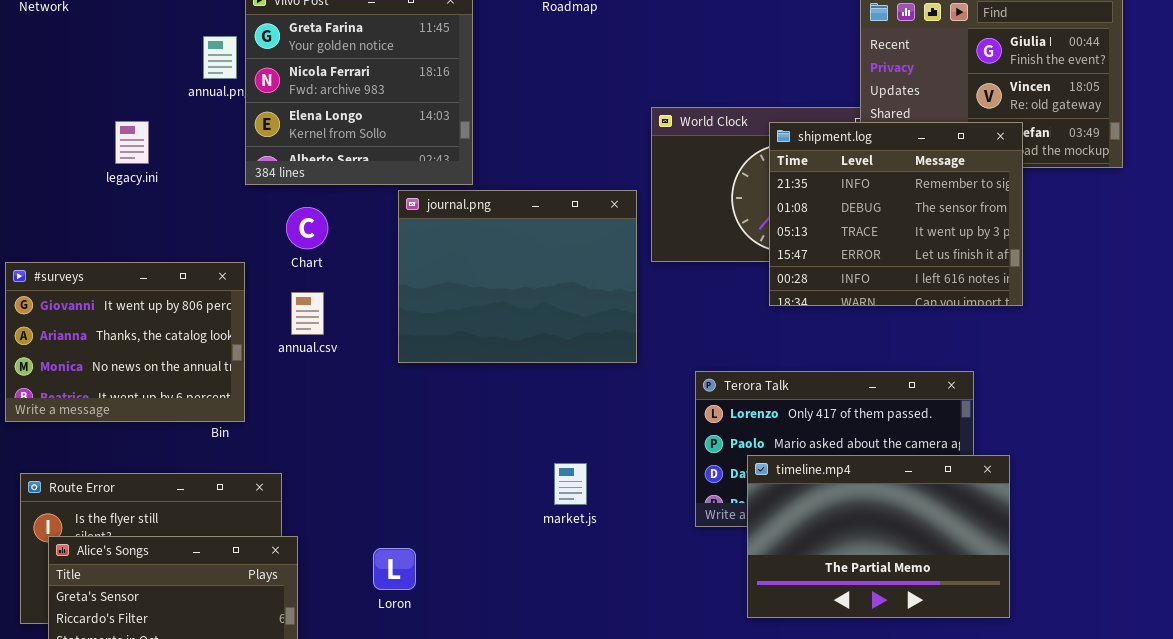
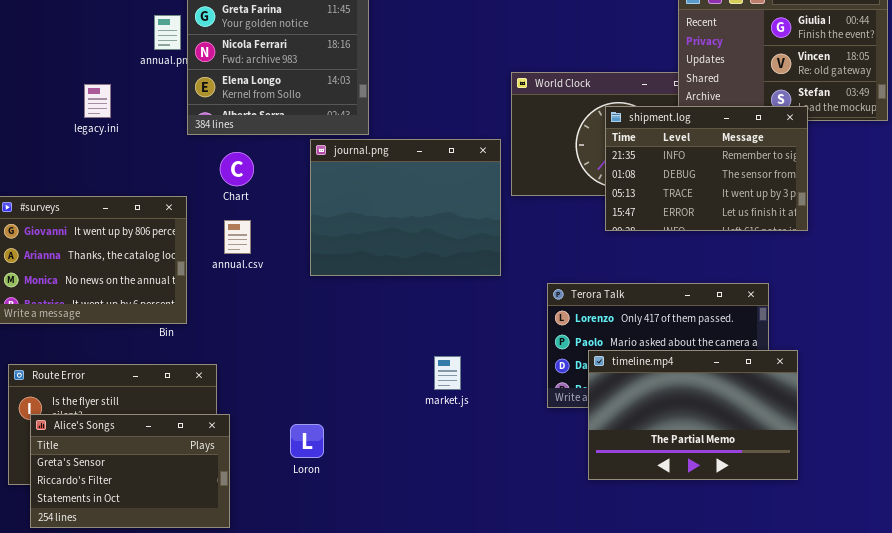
shipment.log: [769,122,1023,306] -> [605,106,808,231], resized

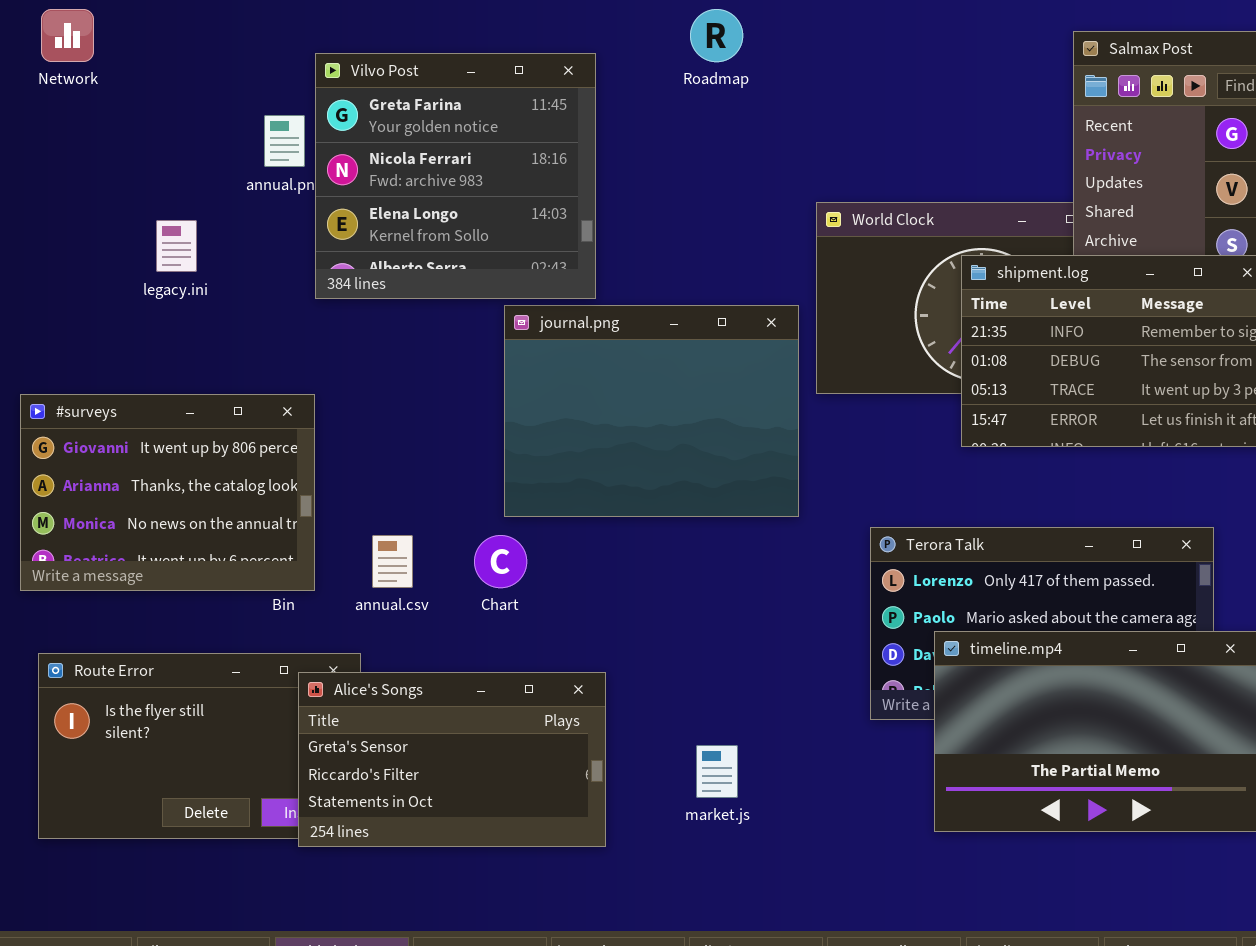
Chart: [220,152,254,186] -> [474,535,527,588], moved
annual.csv: [224,220,251,254] -> [372,535,413,588], moved
market.js: [434,356,461,390] -> [696,745,738,798], moved
Alice's Songs: [30,414,230,528] -> [298,672,606,847], moved

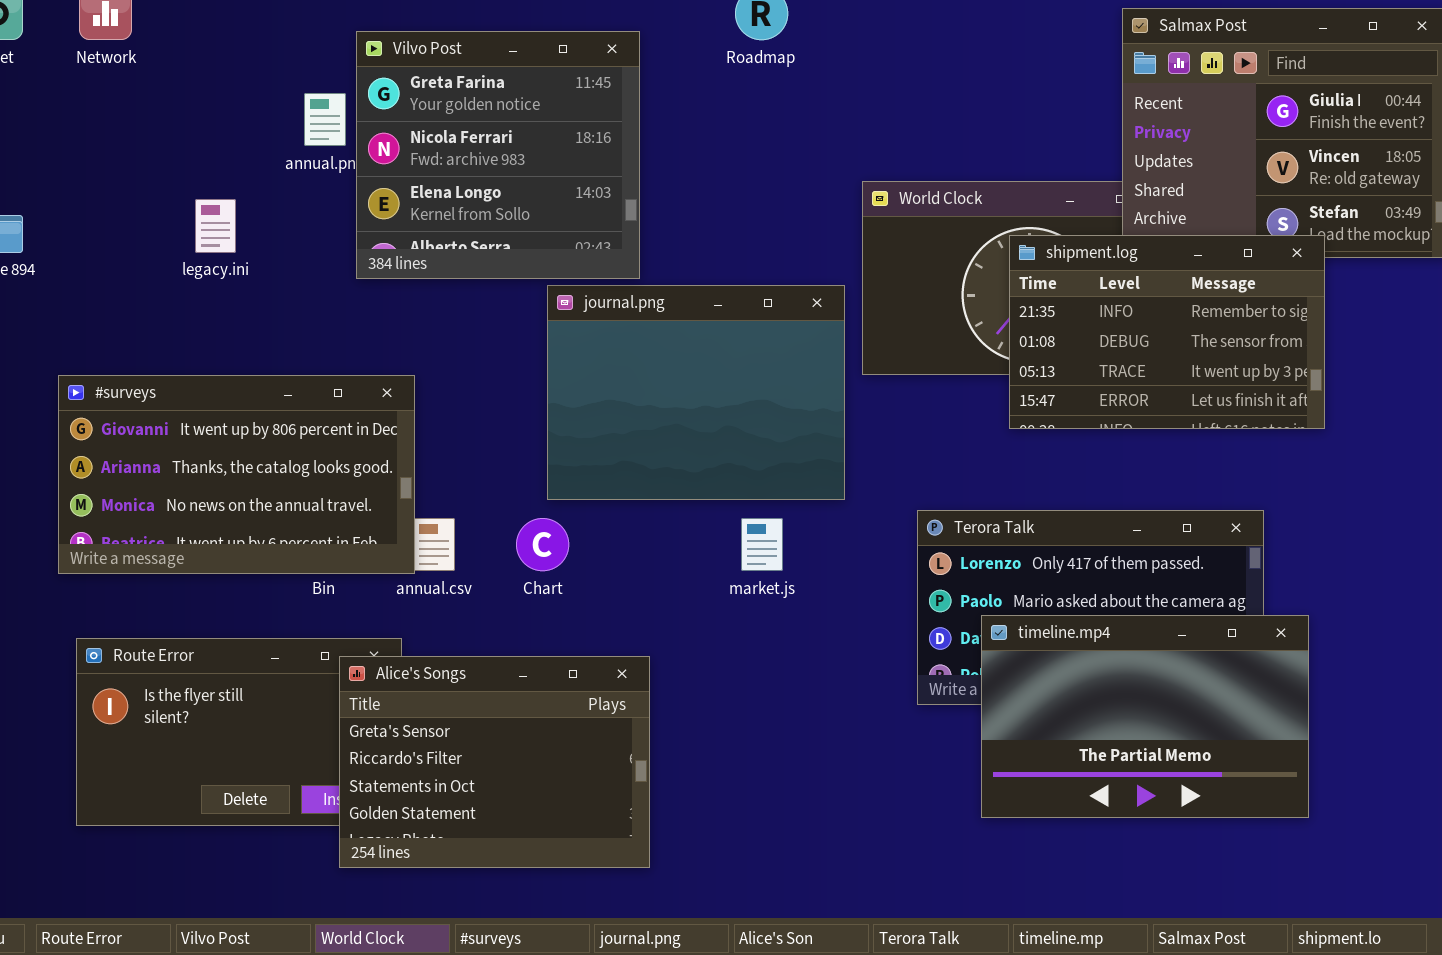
#surveys: [20,394,315,591] -> [58,375,415,574], resized
Alice's Songs: [298,672,606,847] -> [339,656,650,868], resized
market.js: [696,745,738,798] -> [741,518,783,571], moved

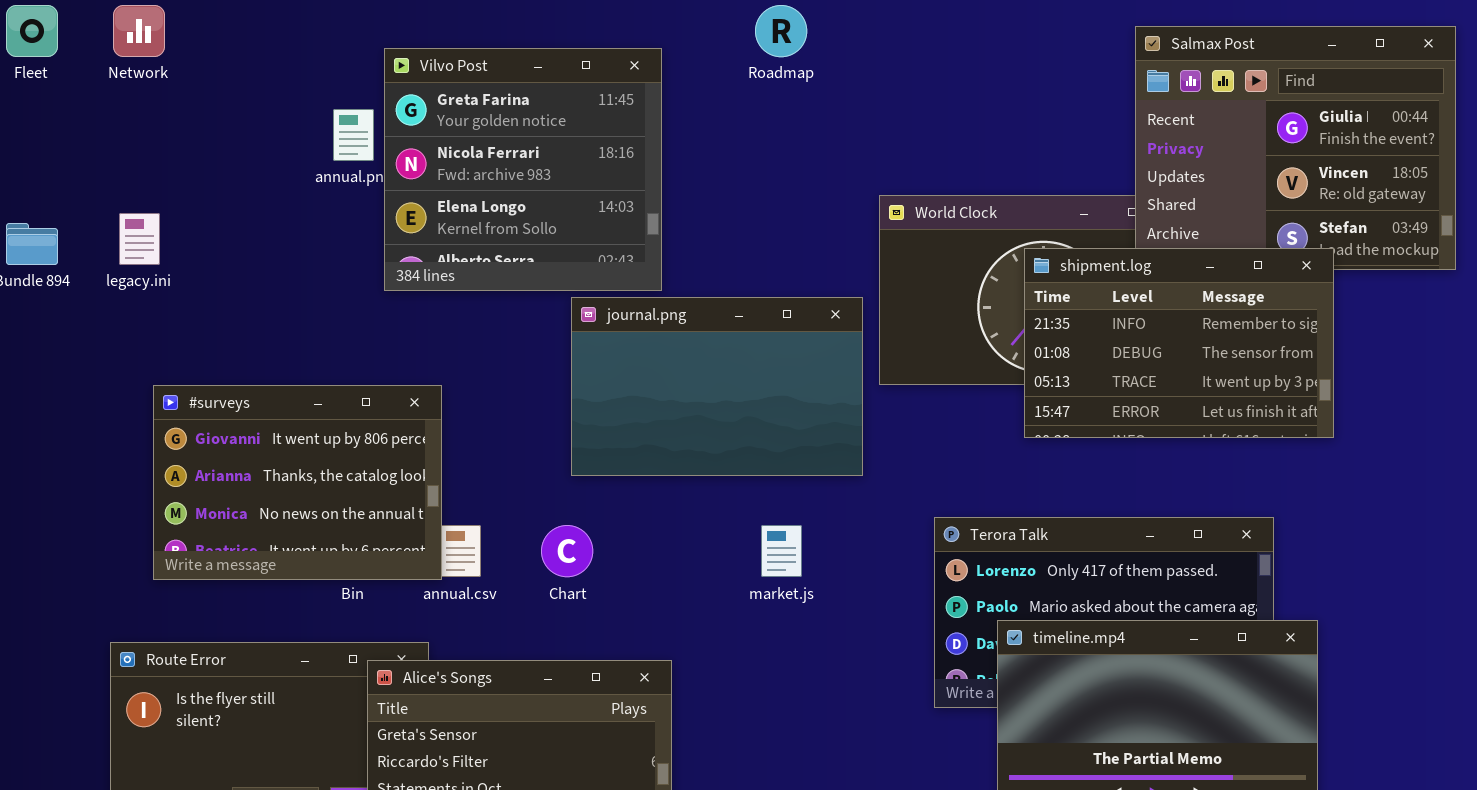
legacy.ini: [195,199,236,253] -> [119,213,160,265], moved
journal.png: [547,285,845,500] -> [571,297,863,476], resized
#surveys: [58,375,415,574] -> [153,385,442,580], resized

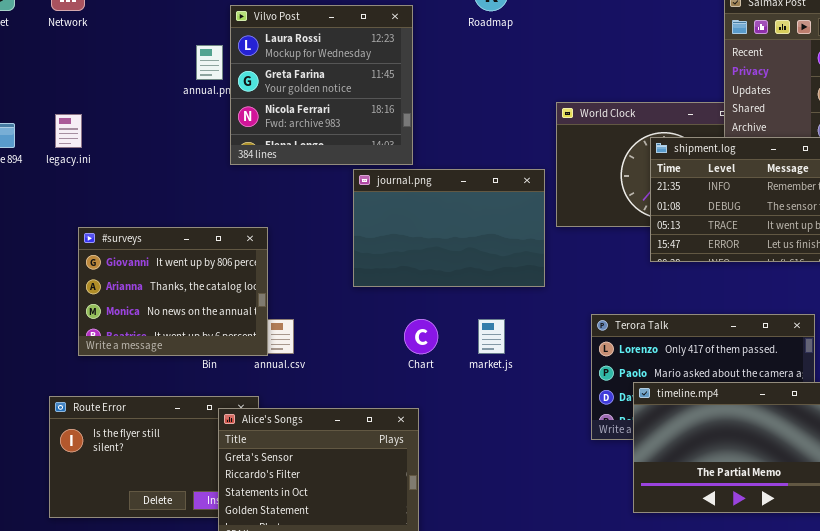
Vilvo Post: [384,48,662,291] -> [230,5,413,165], scrolled up 1 row
Chart: [541,525,593,577] -> [404,319,438,354], moved

